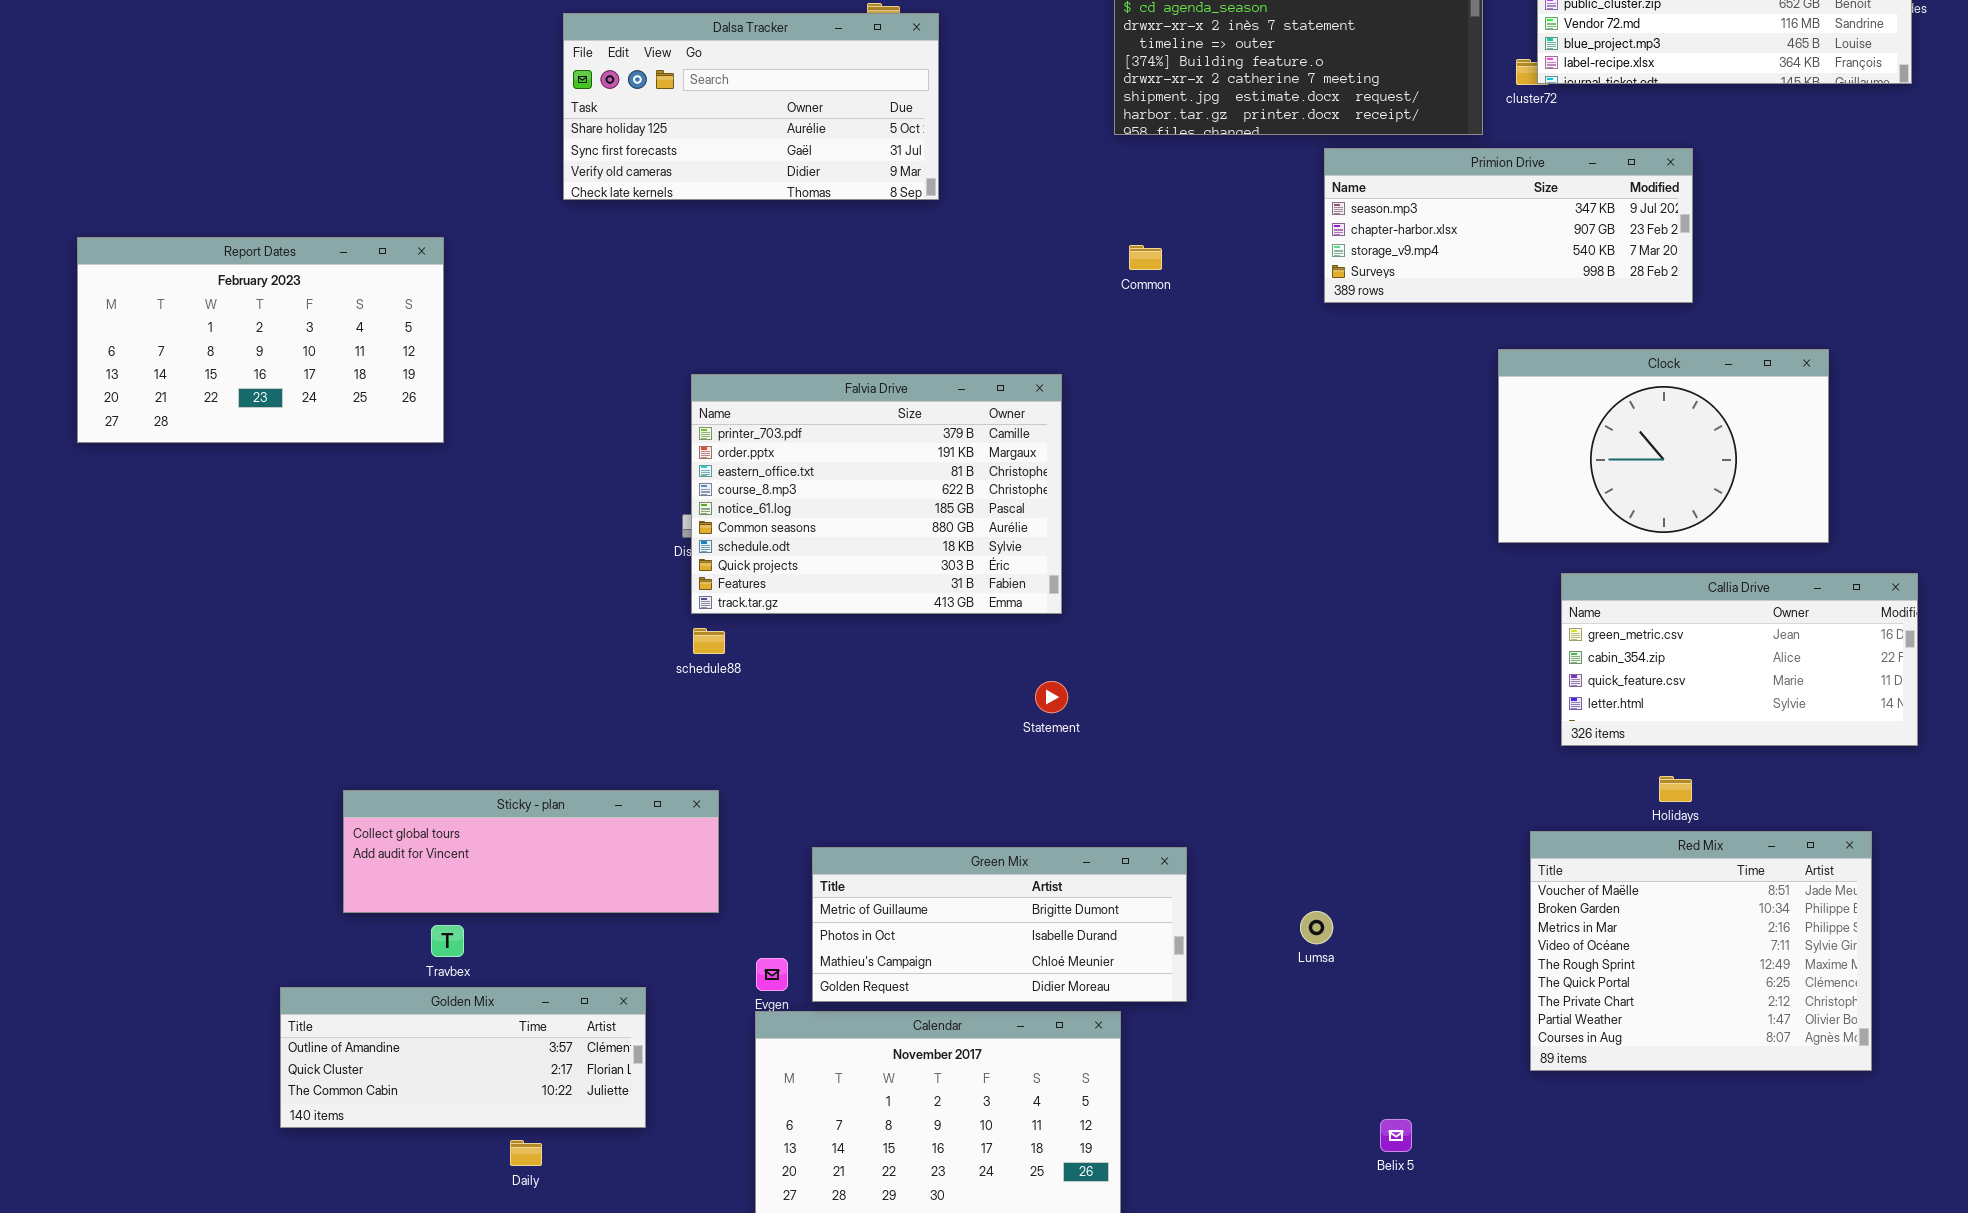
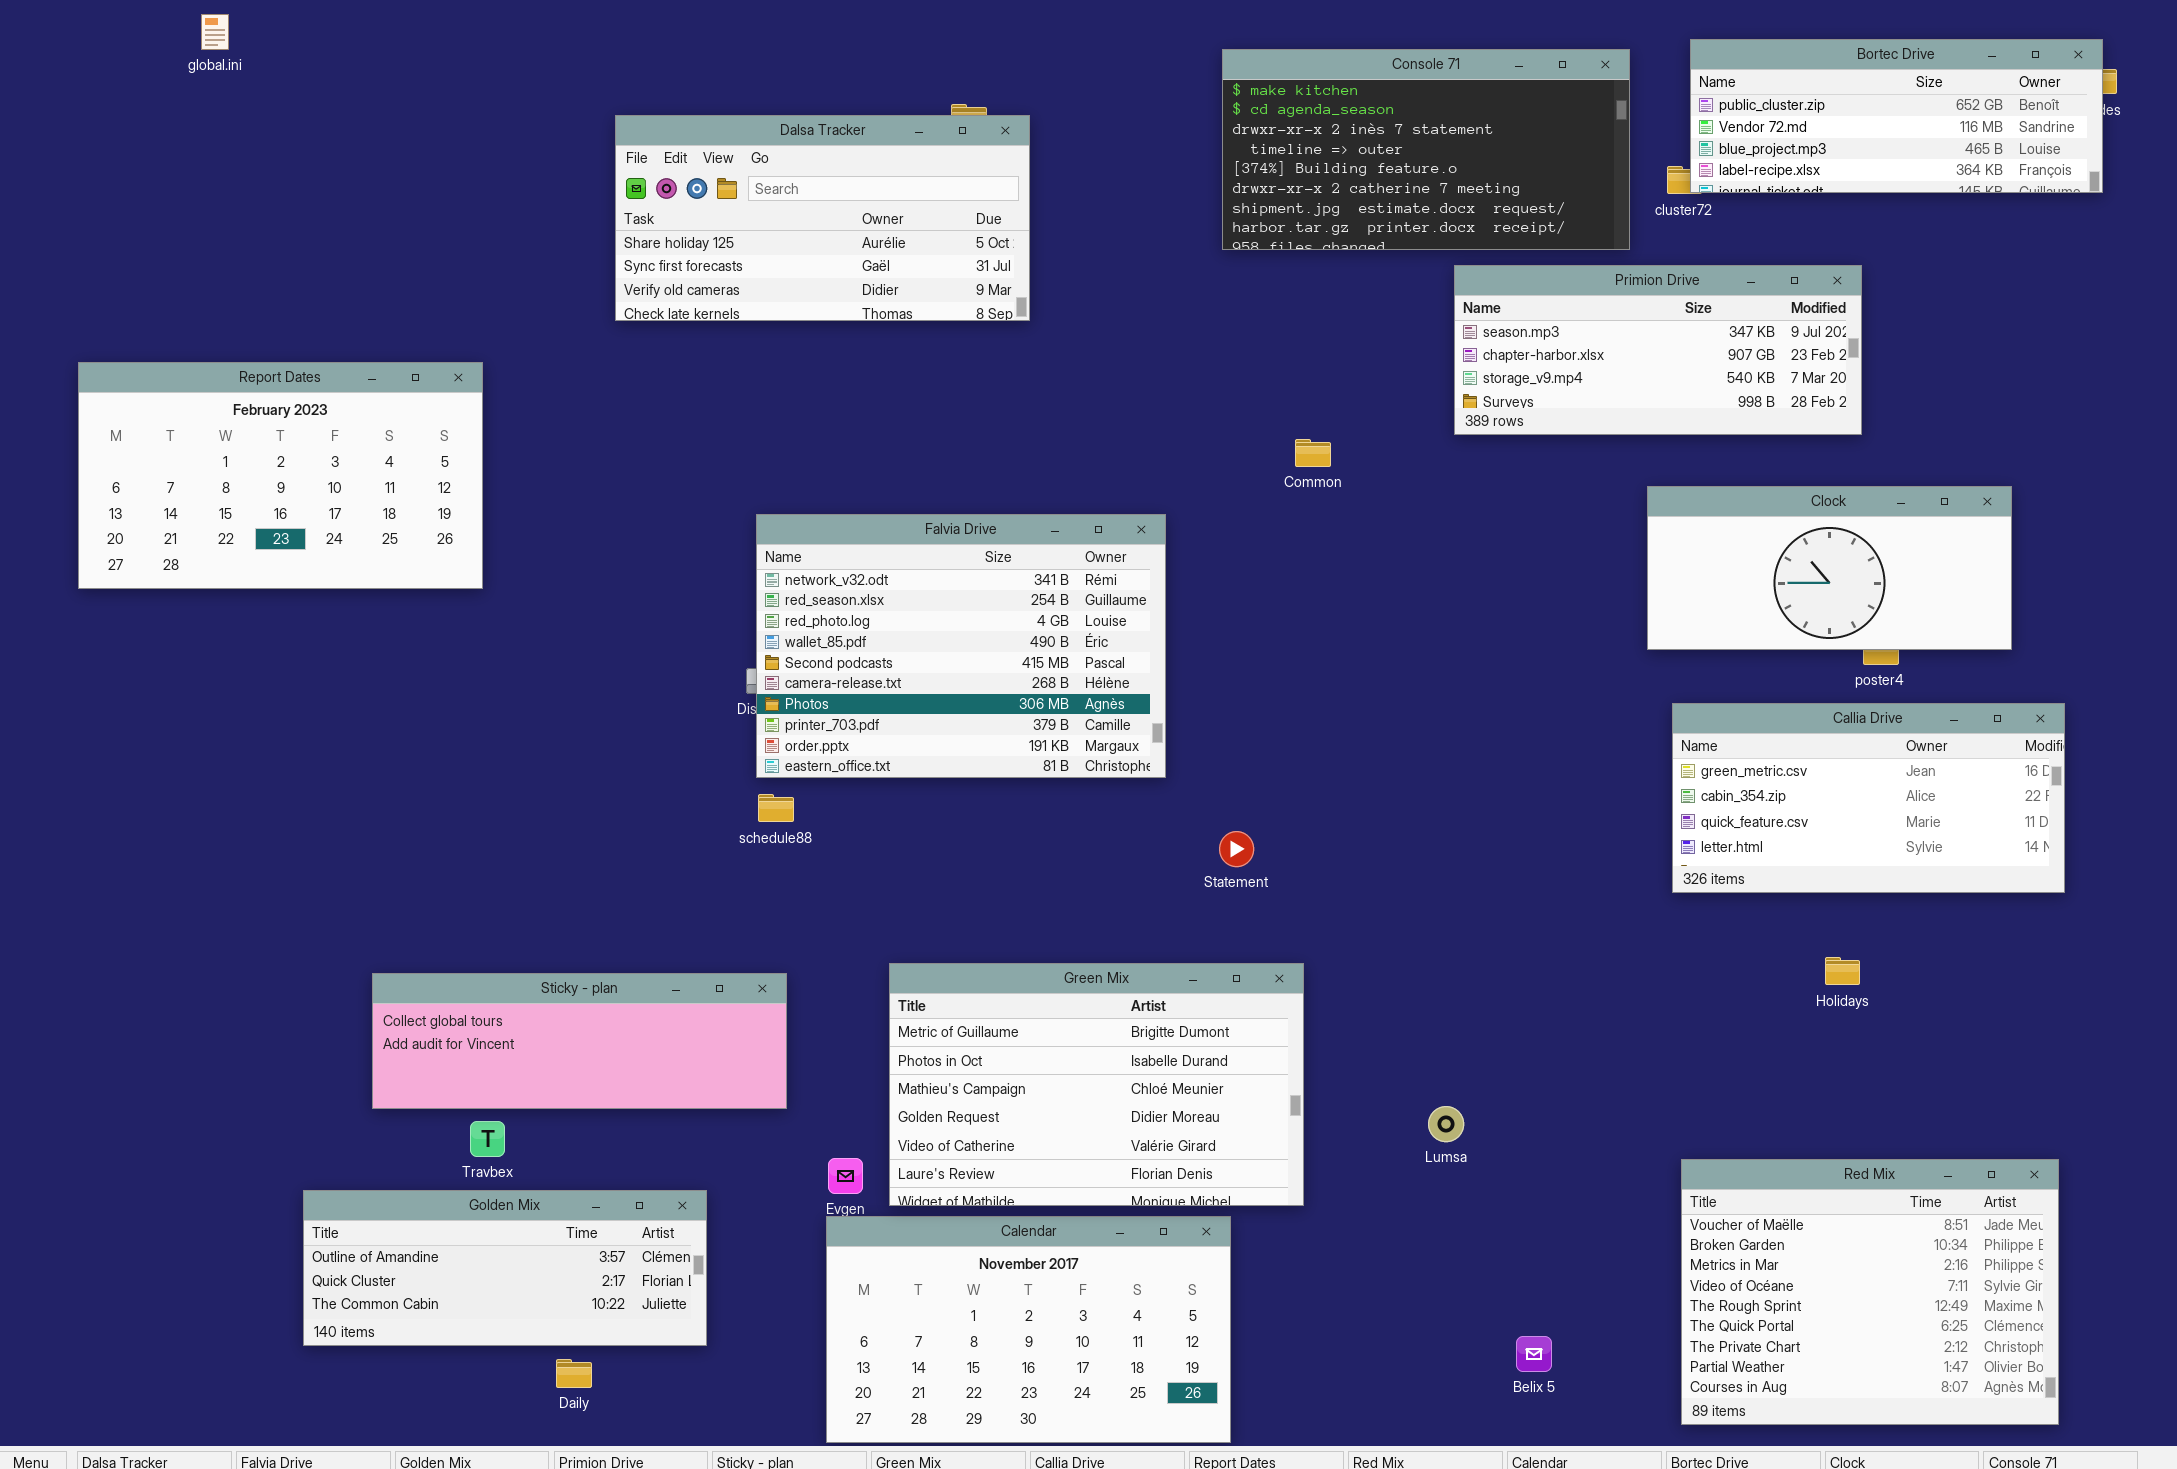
Common: [1129,245,1162,270] -> [1295,439,1331,467], moved
Clock: [1498,349,1829,543] -> [1647,486,2012,650], resized
Falvia Drive: [691,374,1062,614] -> [756,514,1166,778], scrolled up 7 rows
Callia Drive: [1561,573,1918,746] -> [1672,703,2065,893], moved
Statement: [1035,681,1068,713] -> [1219,831,1254,867], moved
Red Mix: [1530,831,1872,1071] -> [1681,1159,2059,1425], moved
Green Mix: [812,847,1187,1002] -> [889,963,1304,1206], resized

